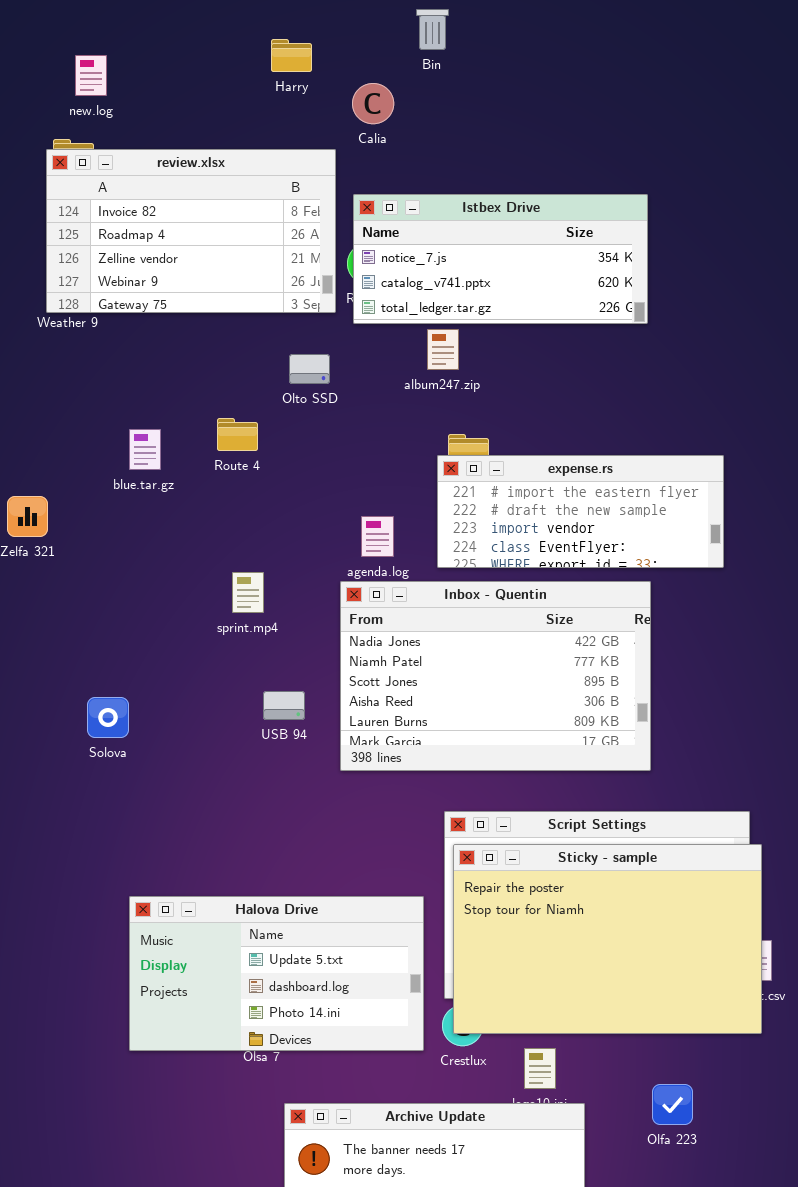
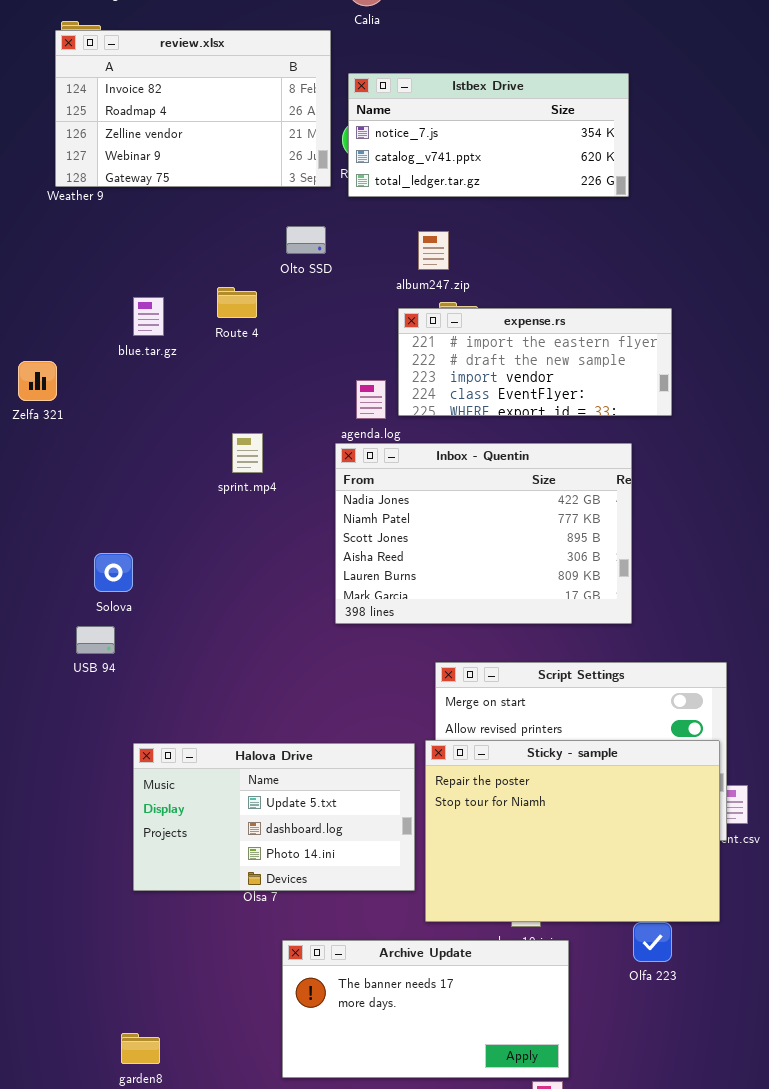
album247.zip: [427,329,459,370] -> [418,231,449,270], moved
expense.rs: [437,455,724,568] -> [398,308,672,416], moved
USB 94: [263,691,305,720] -> [76,626,115,654], moved
Sticky - sample: [453,844,762,1034] -> [425,740,720,922], moved

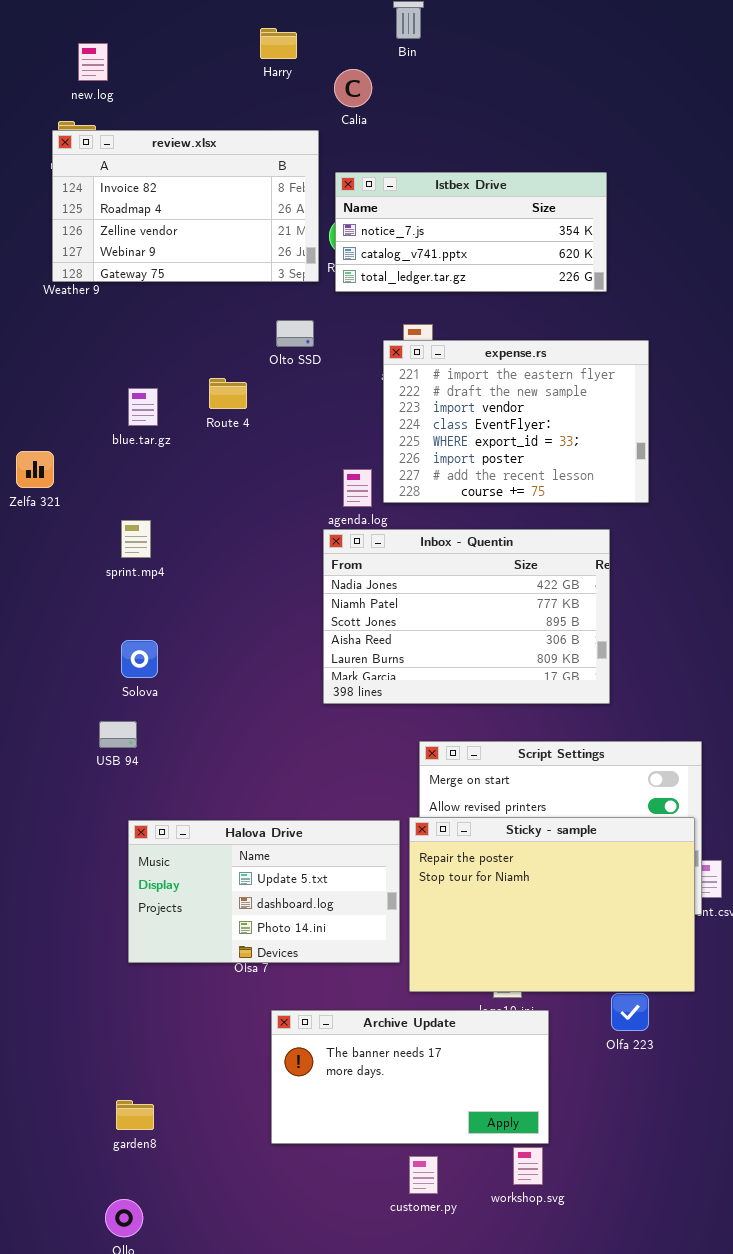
expense.rs: [398,308,672,416] -> [383,340,649,503], resized
sprint.mp4: [232,433,263,473] -> [121,520,151,558], moved
Solova: [94,553,133,592] -> [121,640,158,678], moved
USB 94: [76,626,115,654] -> [99,721,137,748], moved

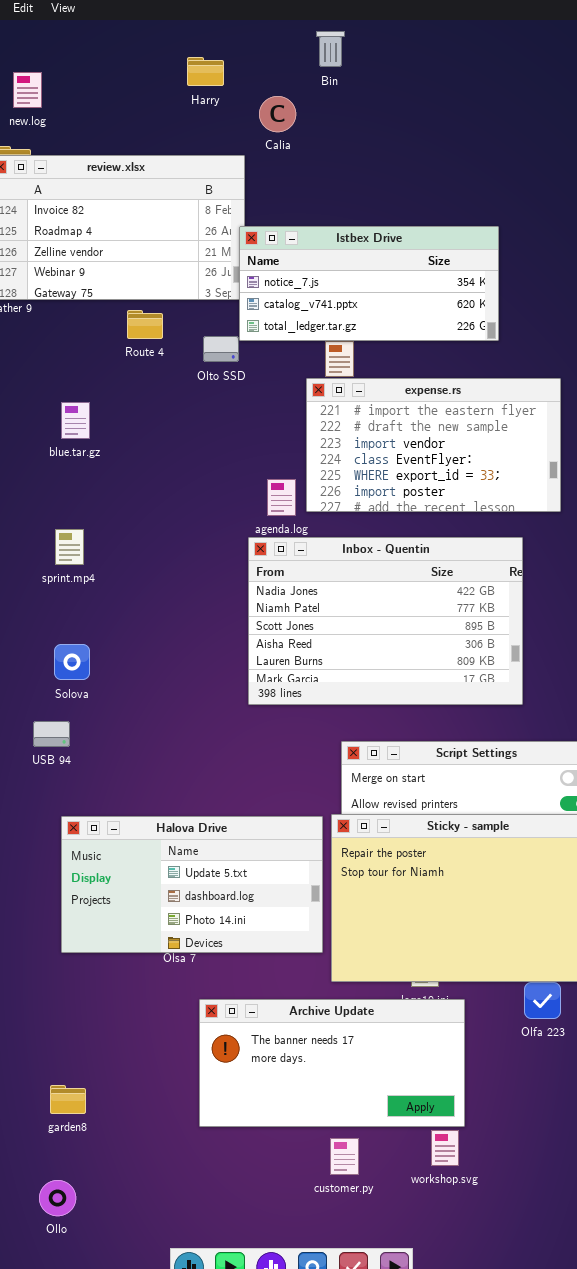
Istbex Drive: [335,172,607,292] -> [239,226,499,341], moved
expense.rs: [383,340,649,503] -> [306,378,561,512], resized
Route 4: [209,378,247,409] -> [127,310,163,339], moved

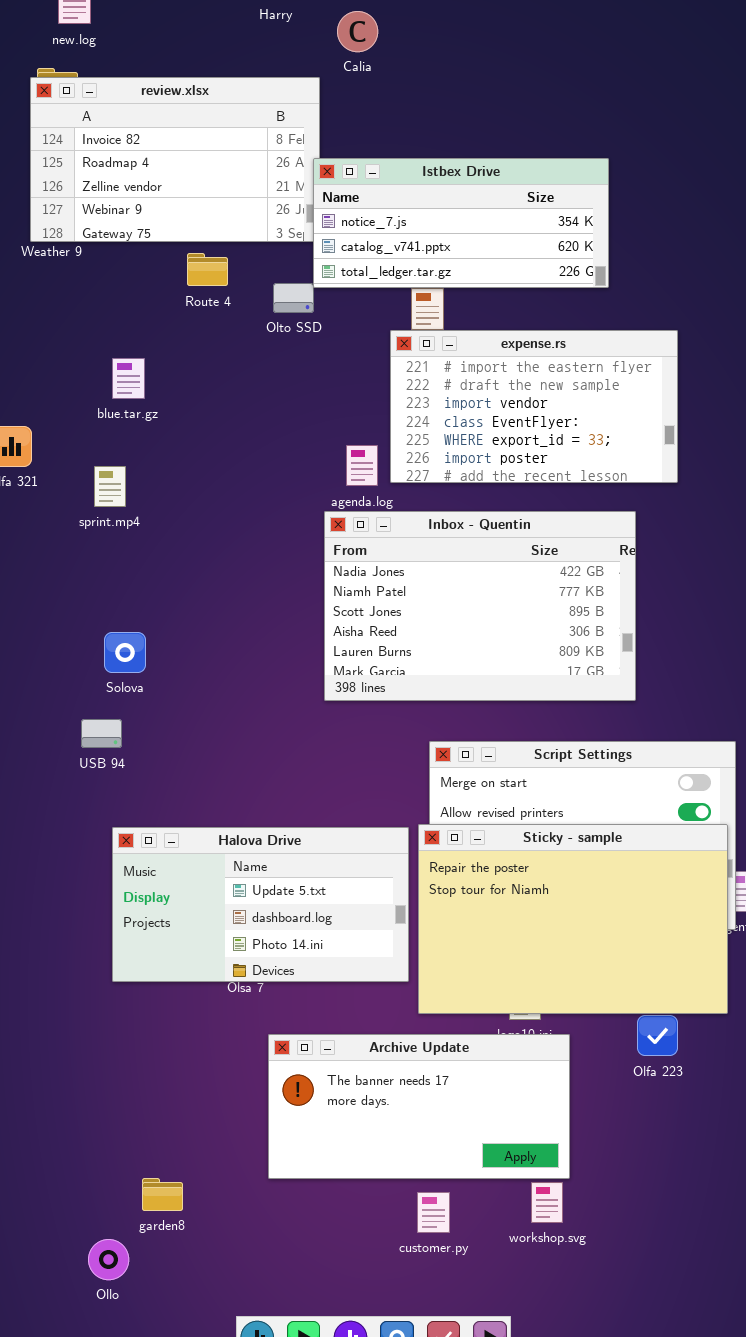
sprint.mp4: [55,529,84,565] -> [94,466,126,507], moved
garden8: [50,1085,86,1114] -> [142,1178,183,1211], moved

